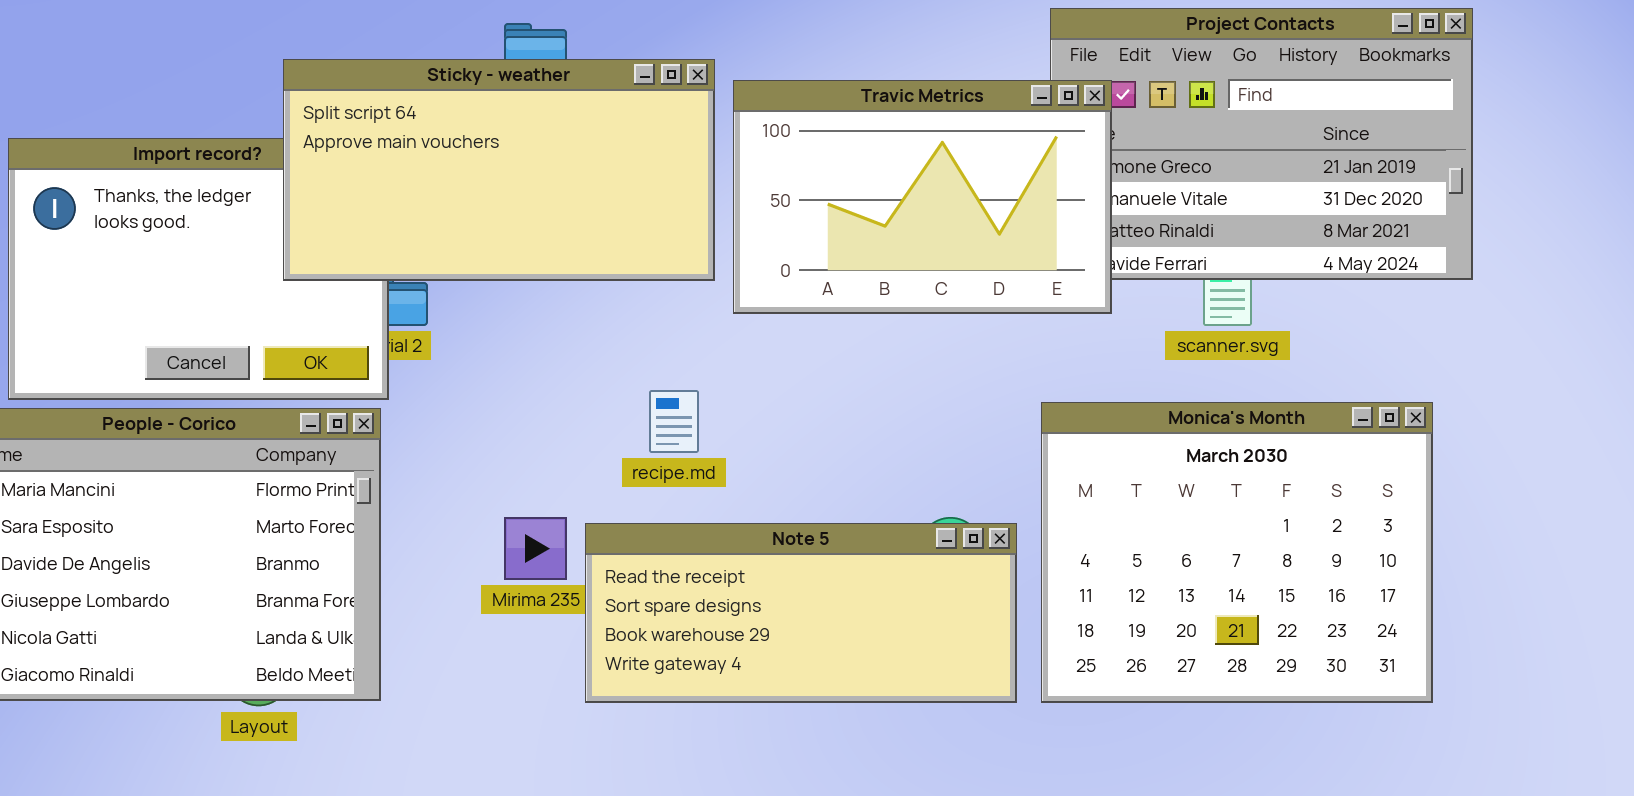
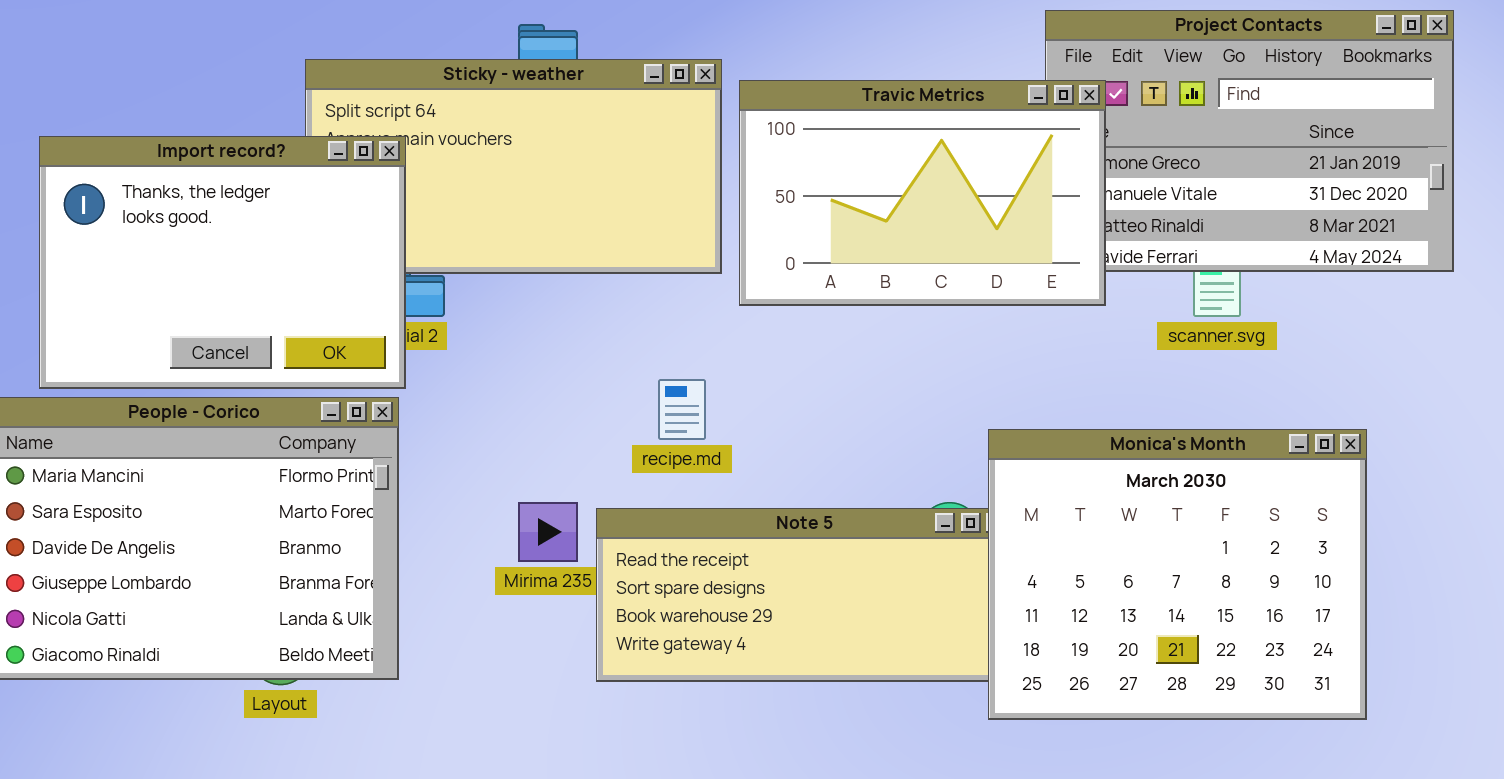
Import record?: [8,138,389,400] -> [39,136,406,389], raised
Monica's Month: [1041,402,1433,703] -> [988,429,1367,720], moved

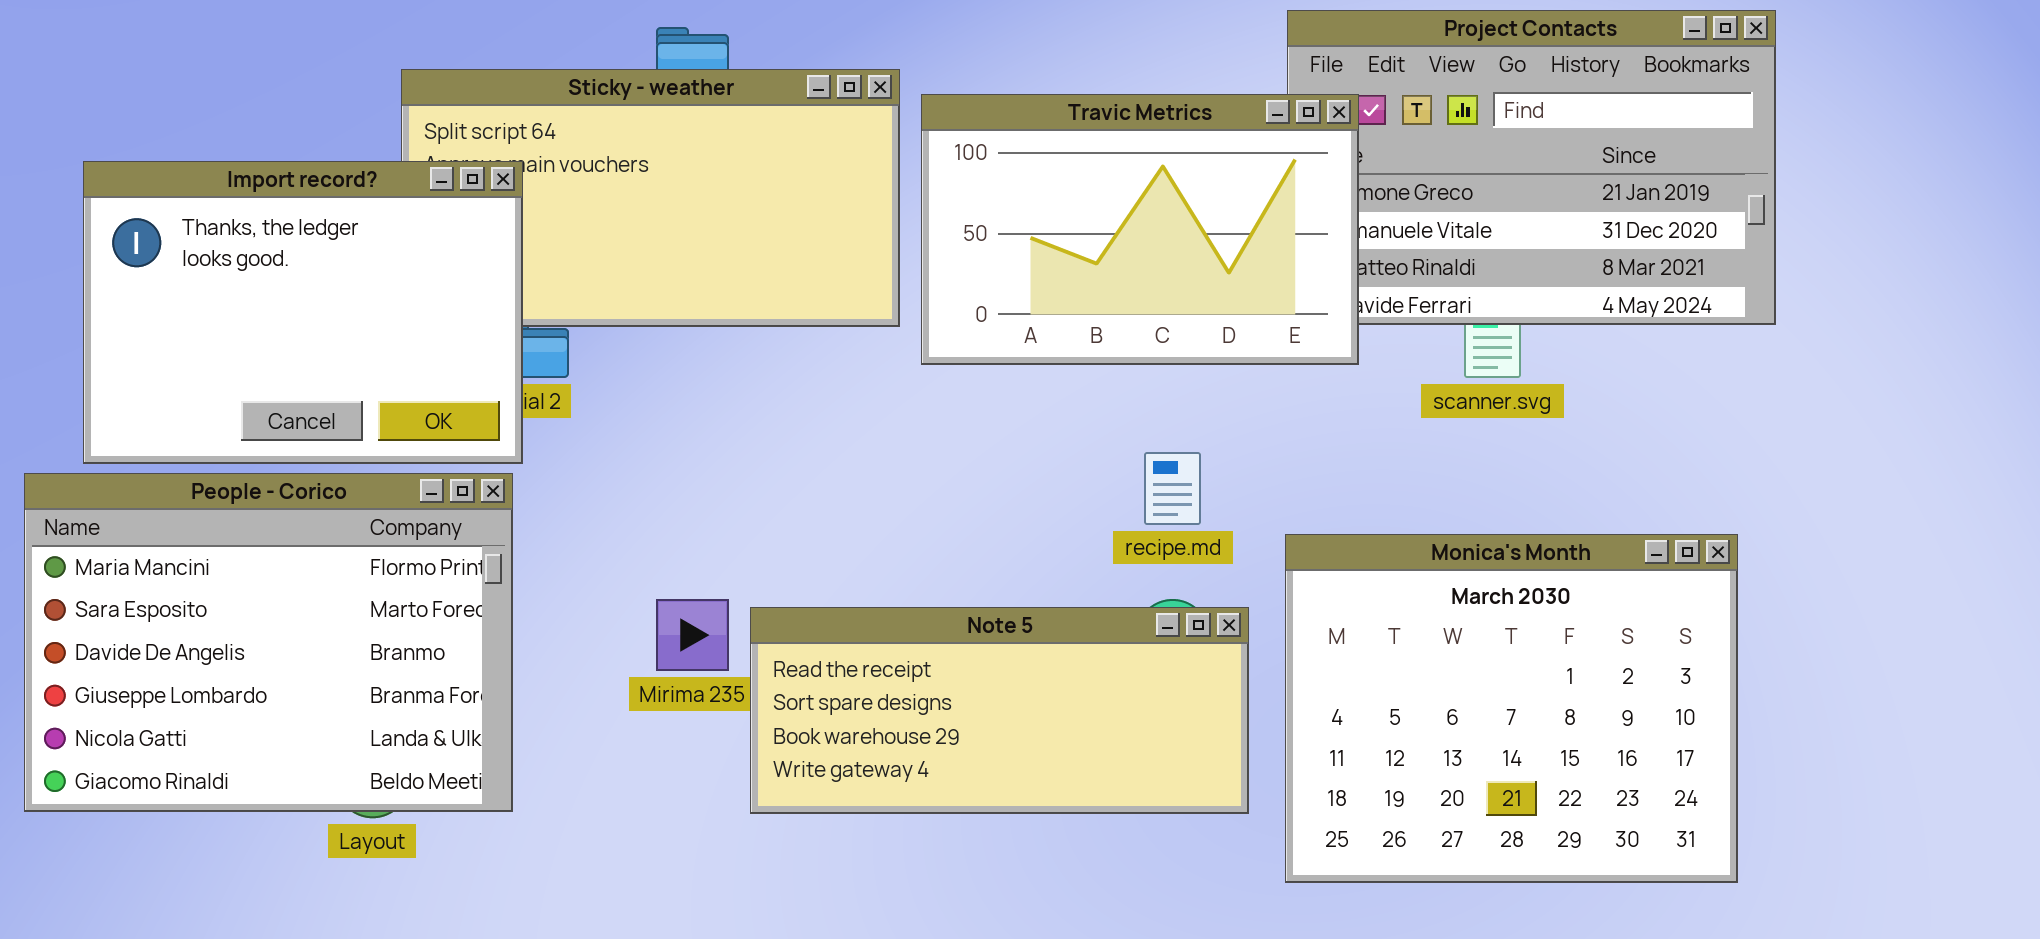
recipe.md: [658,379,706,440] -> [1144,452,1201,525], moved
Monica's Month: [988,429,1367,720] -> [1285,534,1738,883], moved

